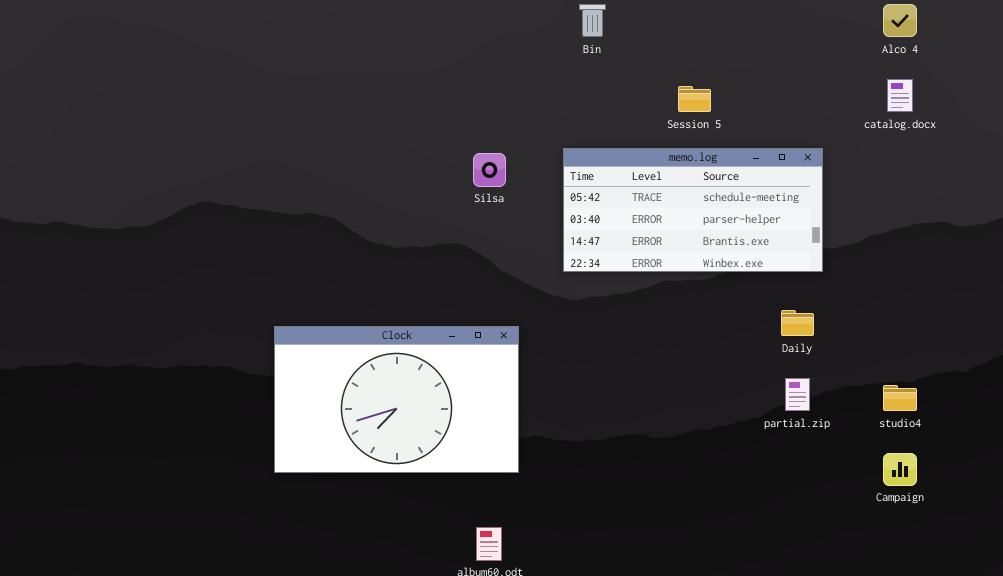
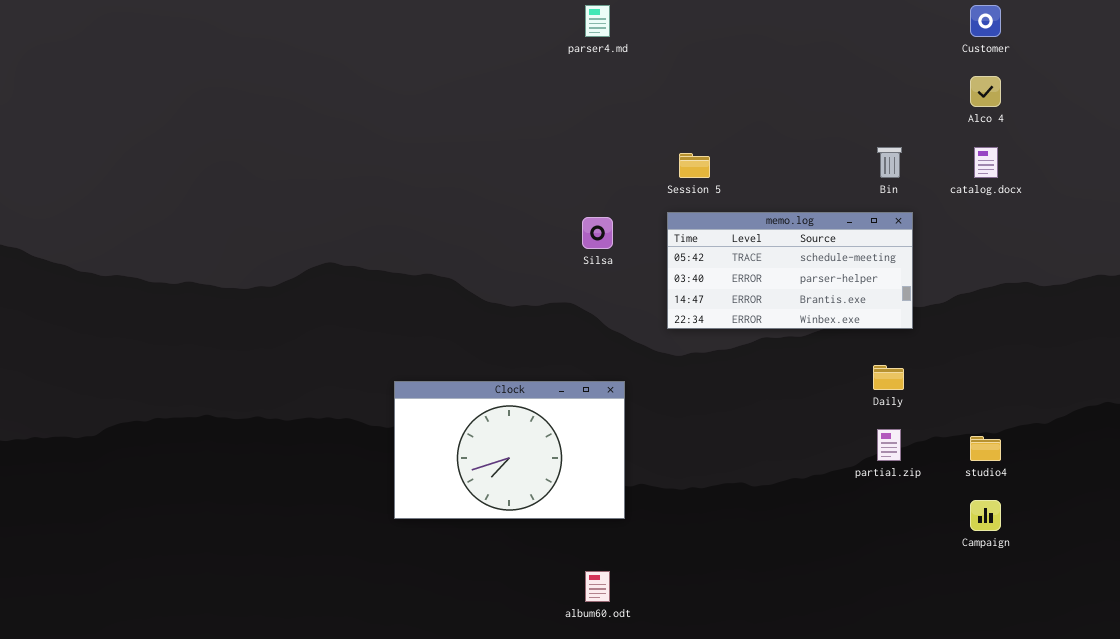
Bin: [579,4,606,37] -> [877,147,902,178], moved
Session 5: [678,86,711,112] -> [679,153,710,178], moved

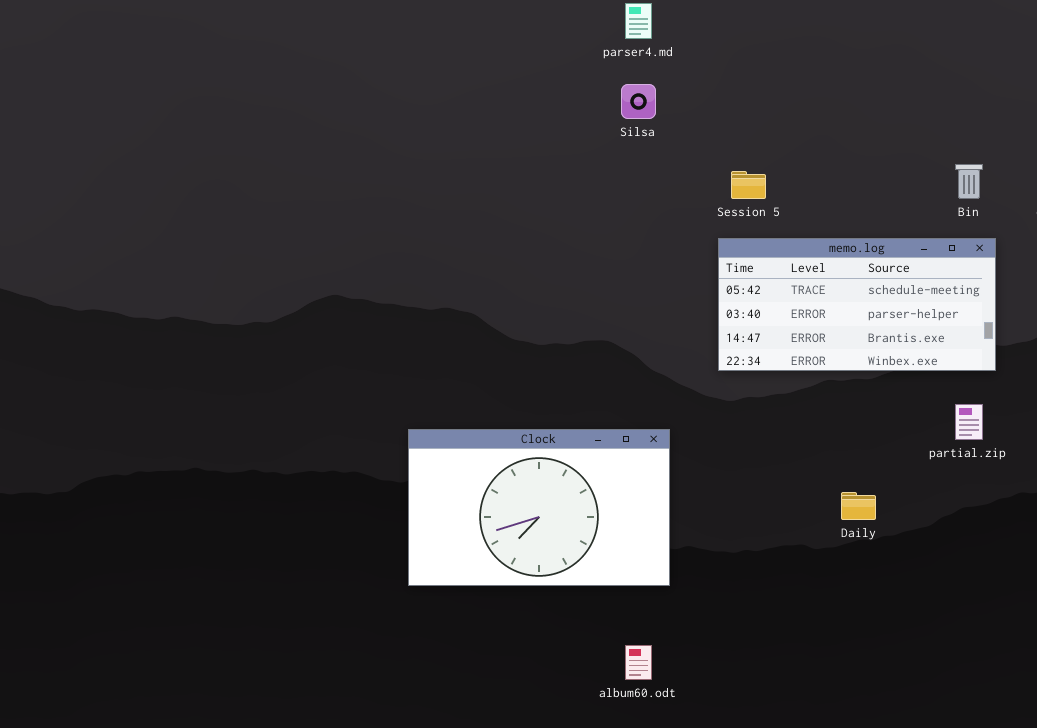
Silsa: [582,217,613,249] -> [621,84,656,119], moved
Daily: [873,365,904,390] -> [841,492,876,520], moved
partial.zip: [877,429,901,461] -> [955,404,983,440], moved

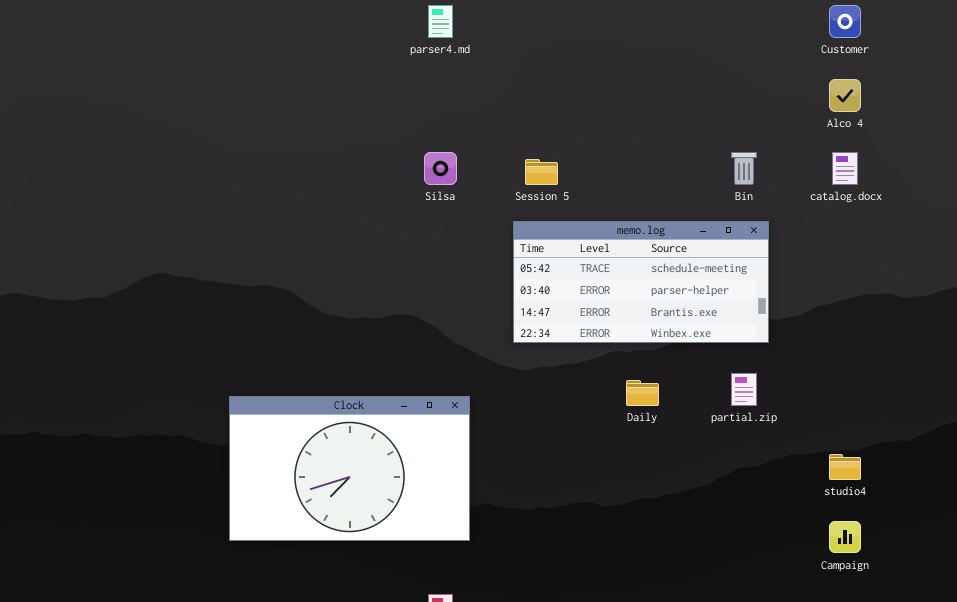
Silsa: [621,84,656,119] -> [424,152,457,185], moved
Daily: [841,492,876,520] -> [626,380,659,406], moved

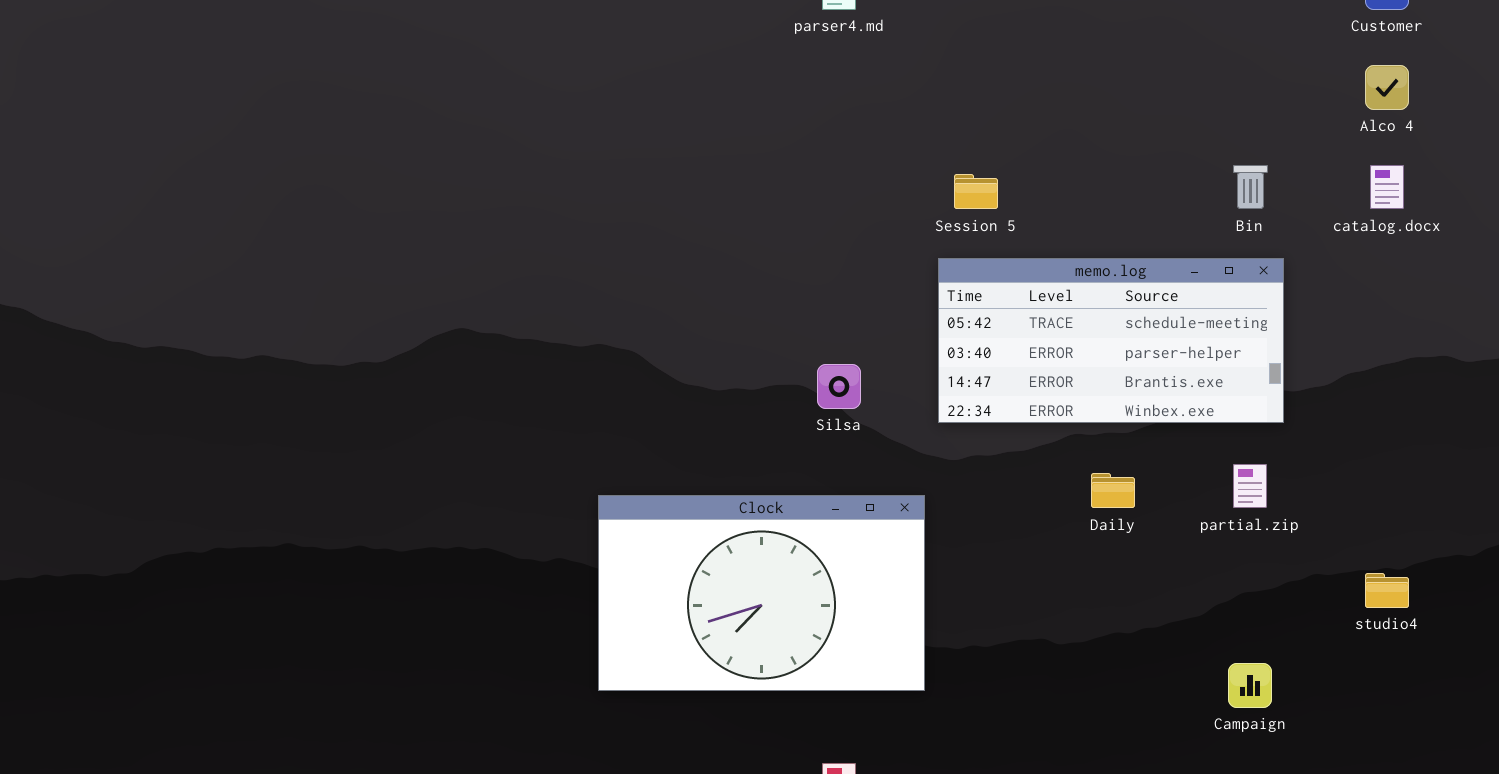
Silsa: [424,152,457,185] -> [817,364,861,409], moved
Clock: [229,396,470,541] -> [598,495,925,691], moved
Campaign: [829,521,861,553] -> [1228,663,1272,708], moved

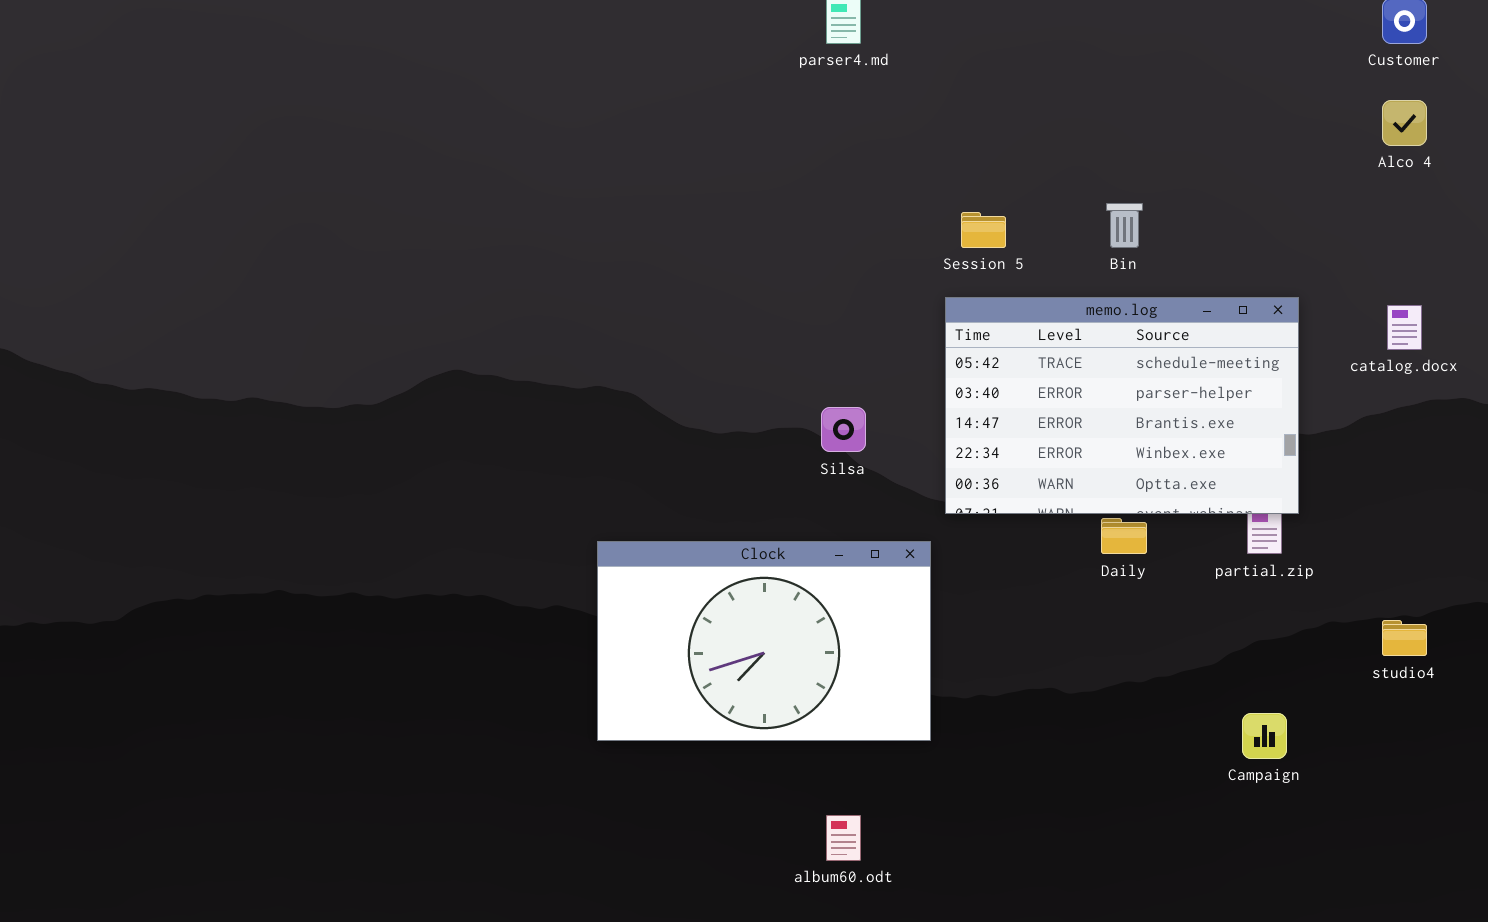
Bin: [1233,165,1268,209] -> [1106,203,1143,248], moved
catalog.docx: [1370,165,1404,209] -> [1387,305,1422,350], moved
memo.log: [938,258,1284,423] -> [945,297,1299,514], resized

